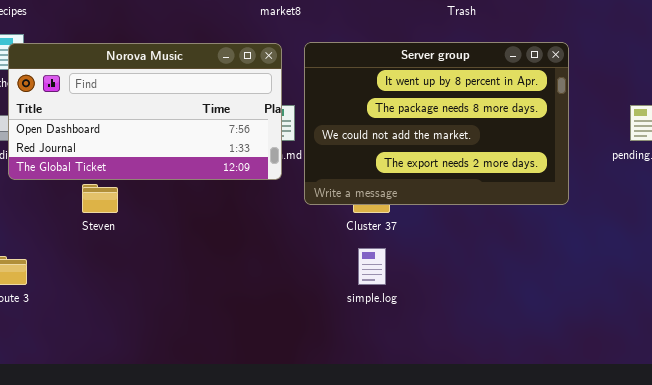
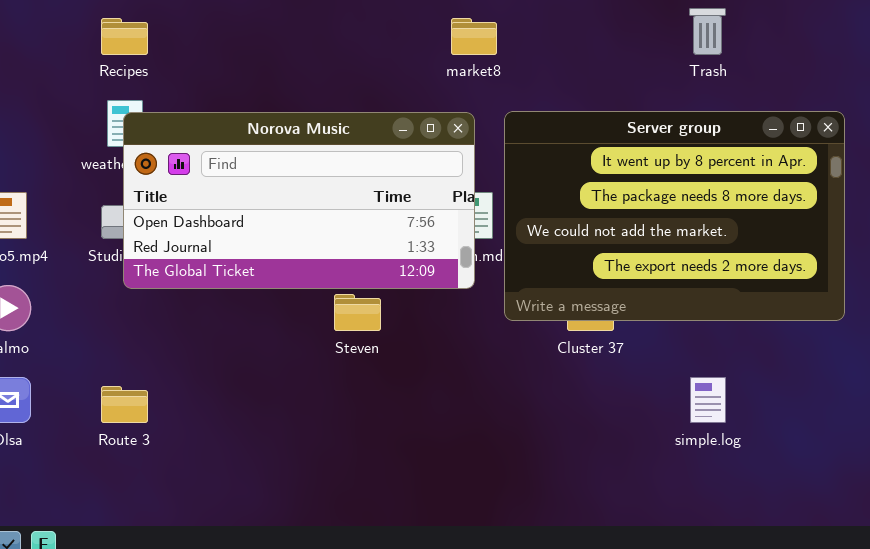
Steven: [82,184,118,213] -> [334,294,381,331], moved
simple.log: [358,248,386,285] -> [690,377,726,423], moved

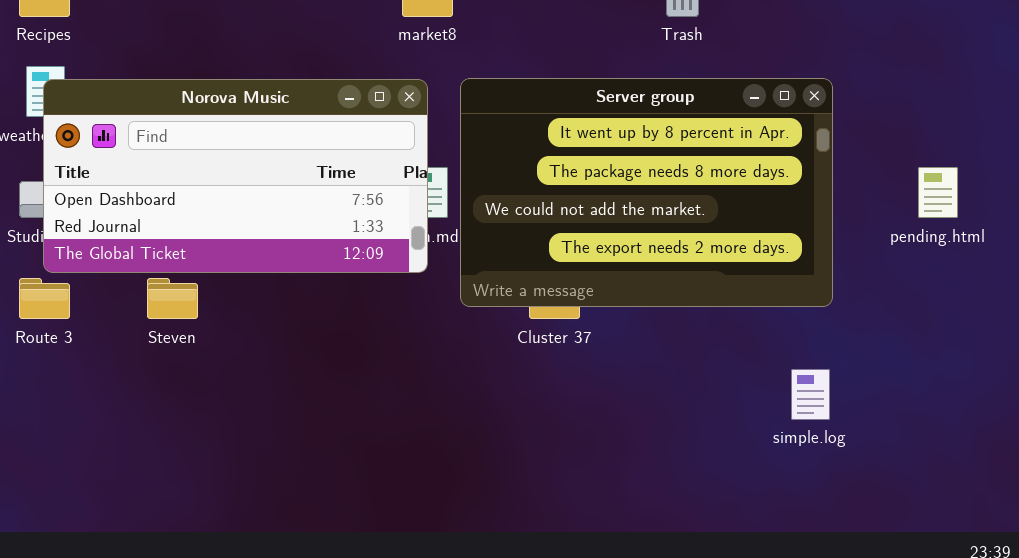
Steven: [334,294,381,331] -> [147,278,198,319], moved
simple.log: [690,377,726,423] -> [791,369,830,420], moved
Route 3: [101,386,148,423] -> [19,278,70,319], moved

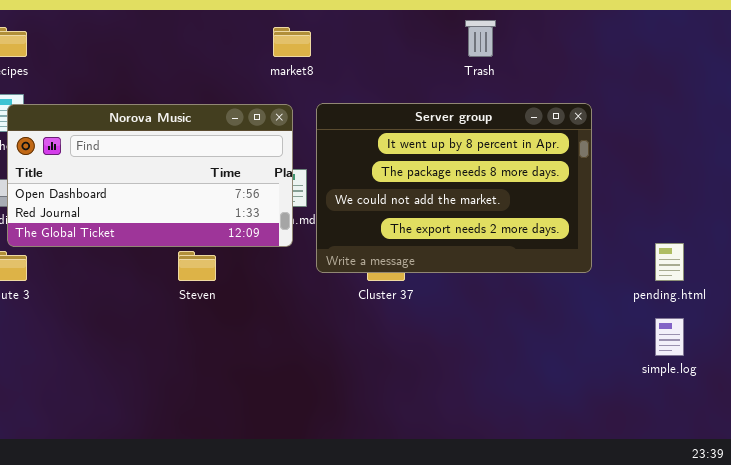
pending.html: [918,167,958,218] -> [655,243,684,281], moved
Steven: [147,278,198,319] -> [178,251,216,281], moved
simple.log: [791,369,830,420] -> [655,318,684,356], moved

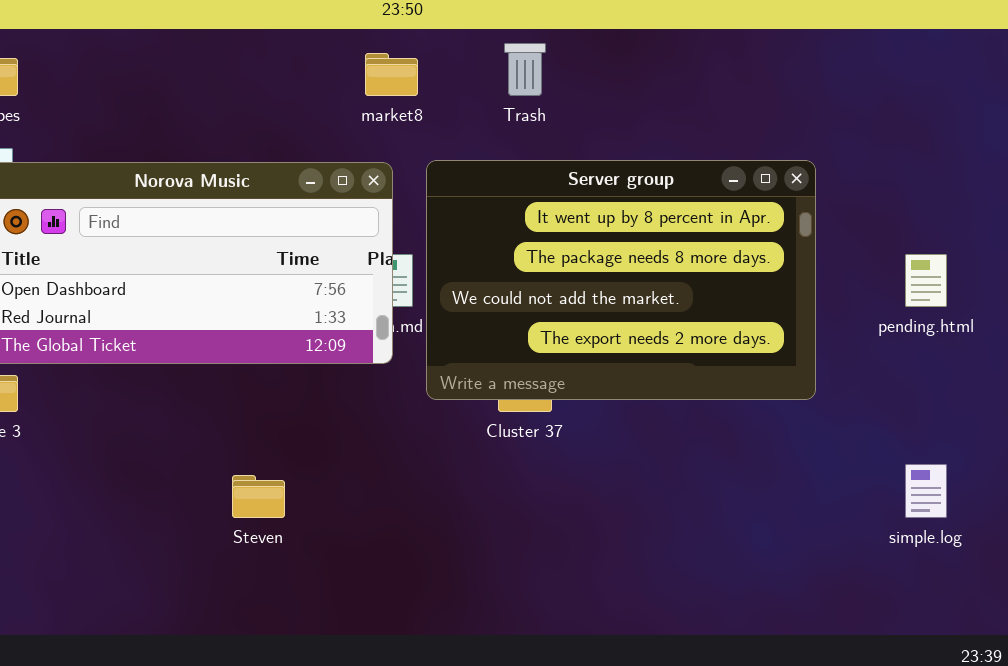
Trash: [465,20,496,57] -> [504,43,546,96], moved
pending.html: [655,243,684,281] -> [905,254,947,307], moved
Steven: [178,251,216,281] -> [232,475,285,518], moved

